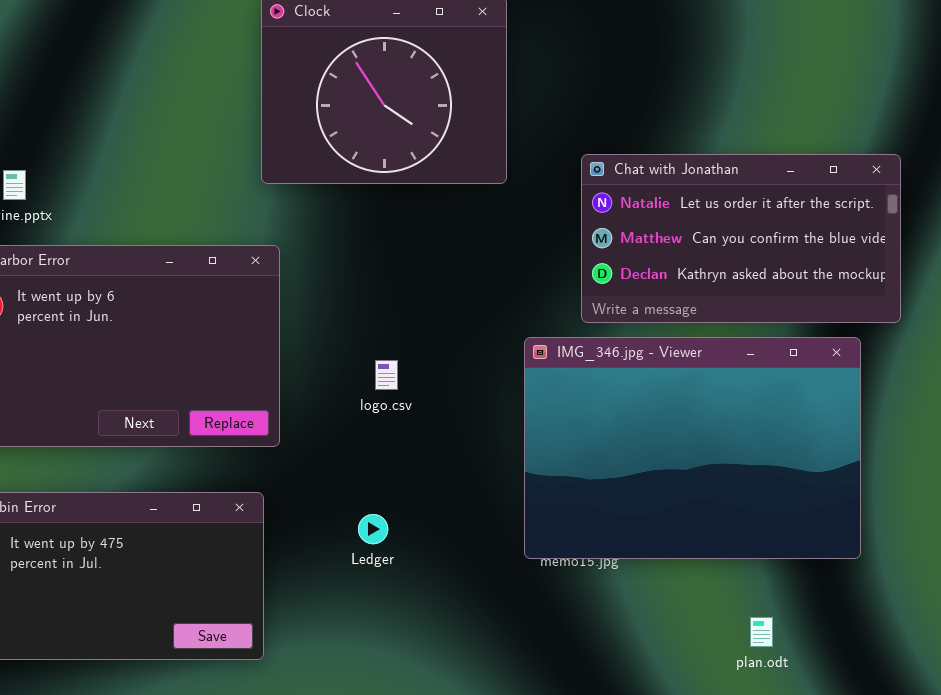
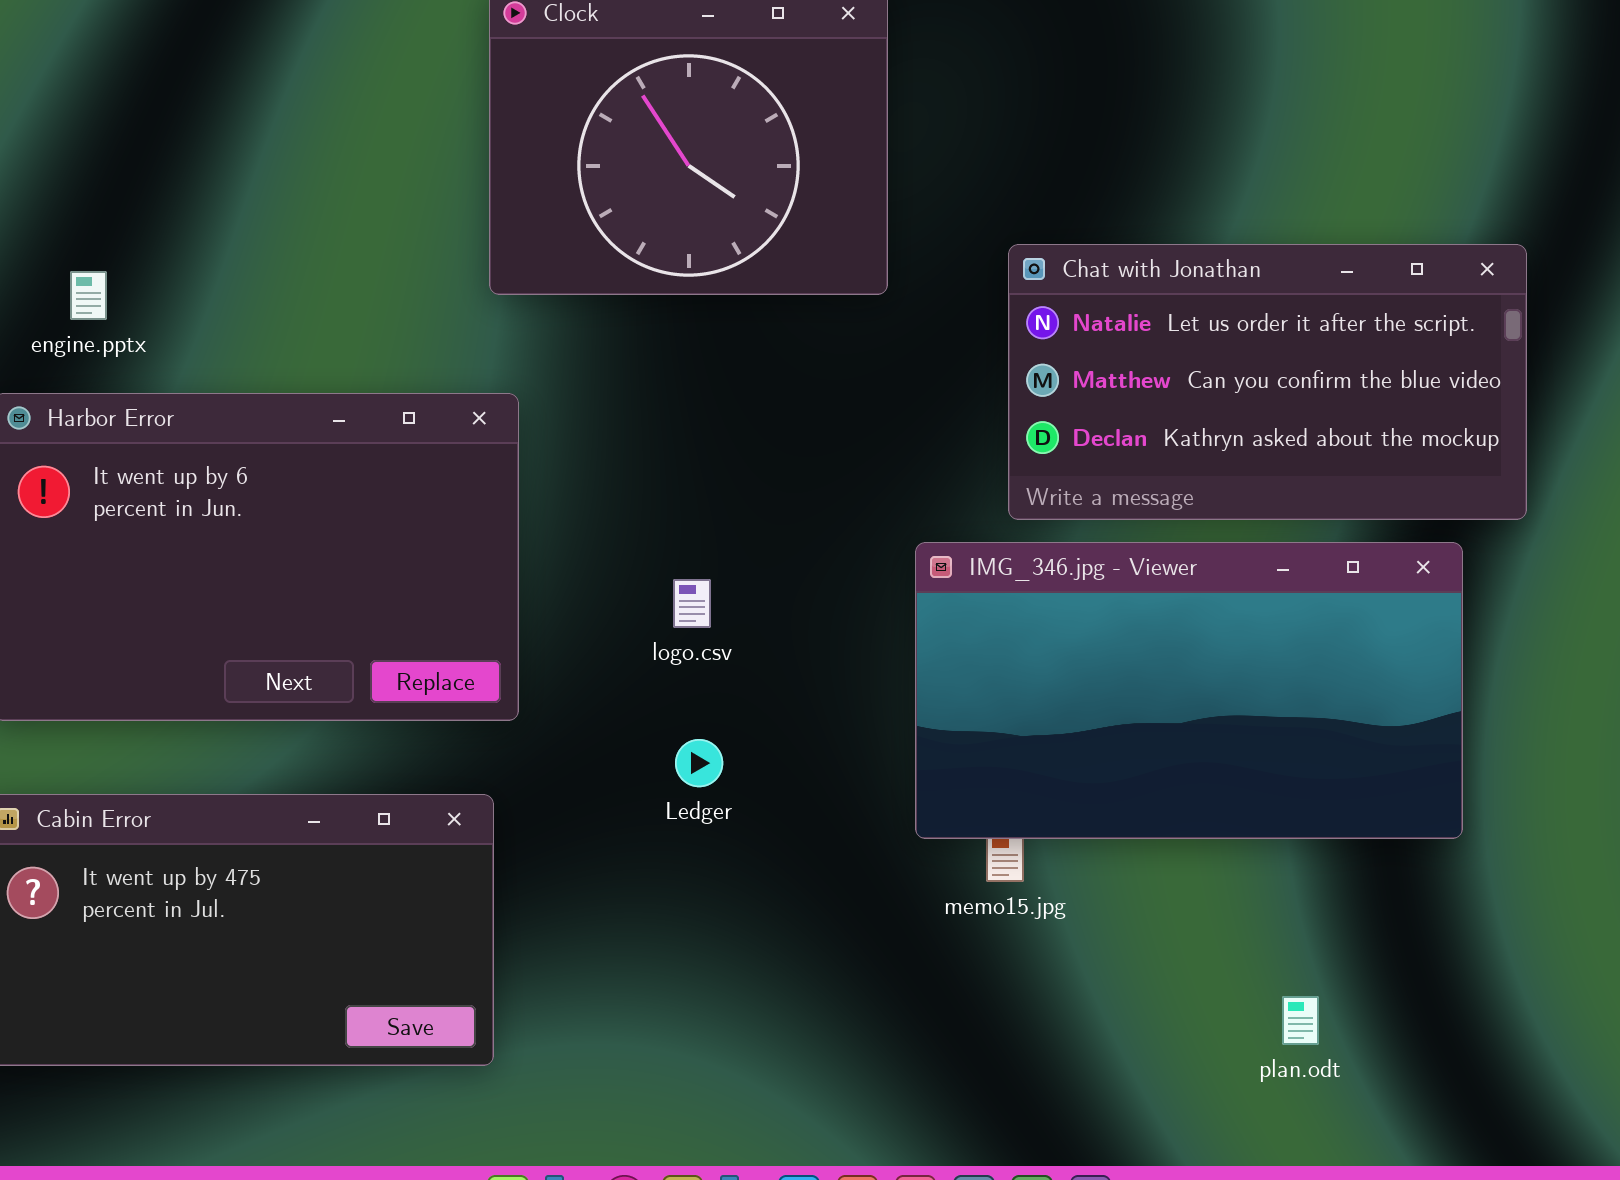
IMG_346.jpg - Viewer: [524,337,861,559] -> [915,542,1463,839], resized
Ledger: [358,514,388,544] -> [675,739,723,787], moved

